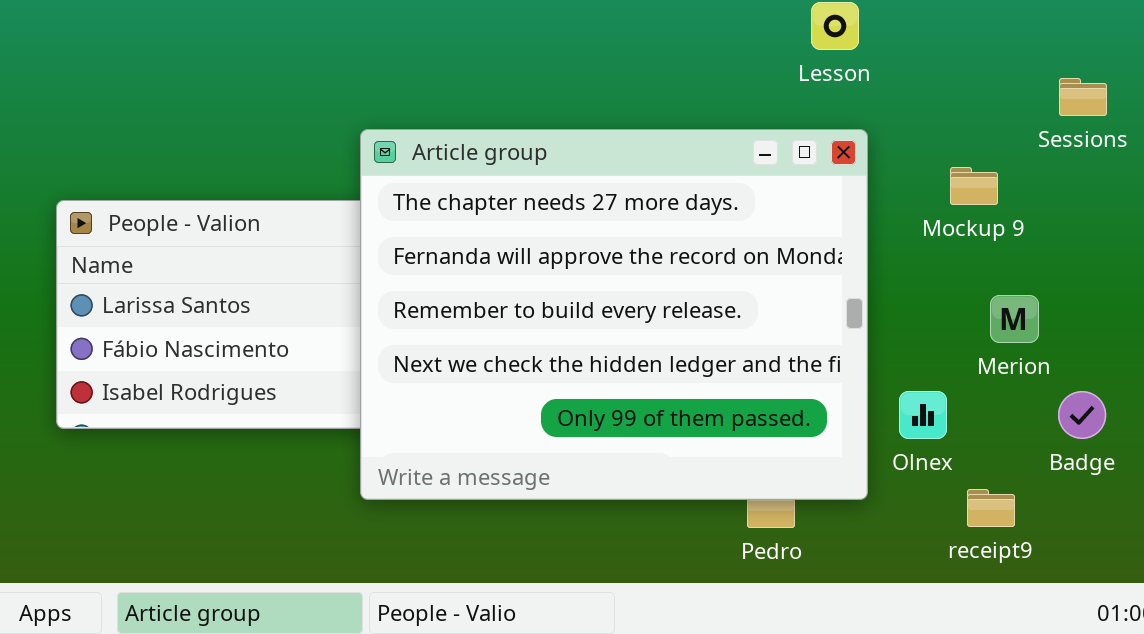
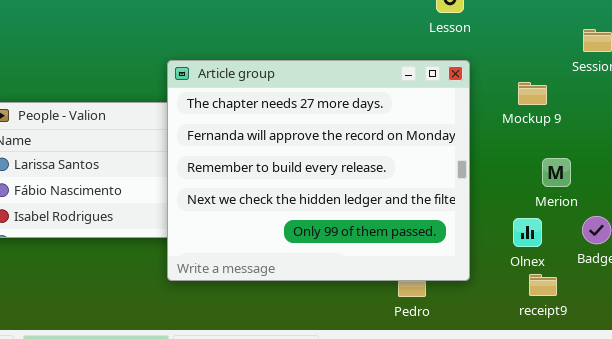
Olnex: [899,391,947,439] -> [513,218,542,247], moved

